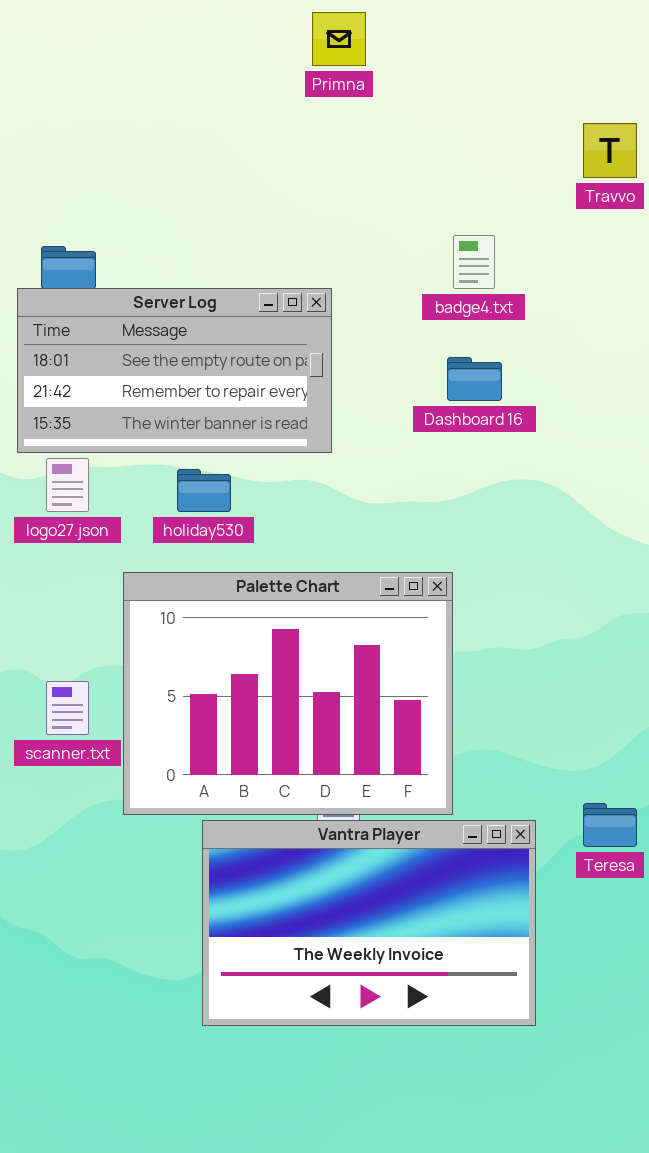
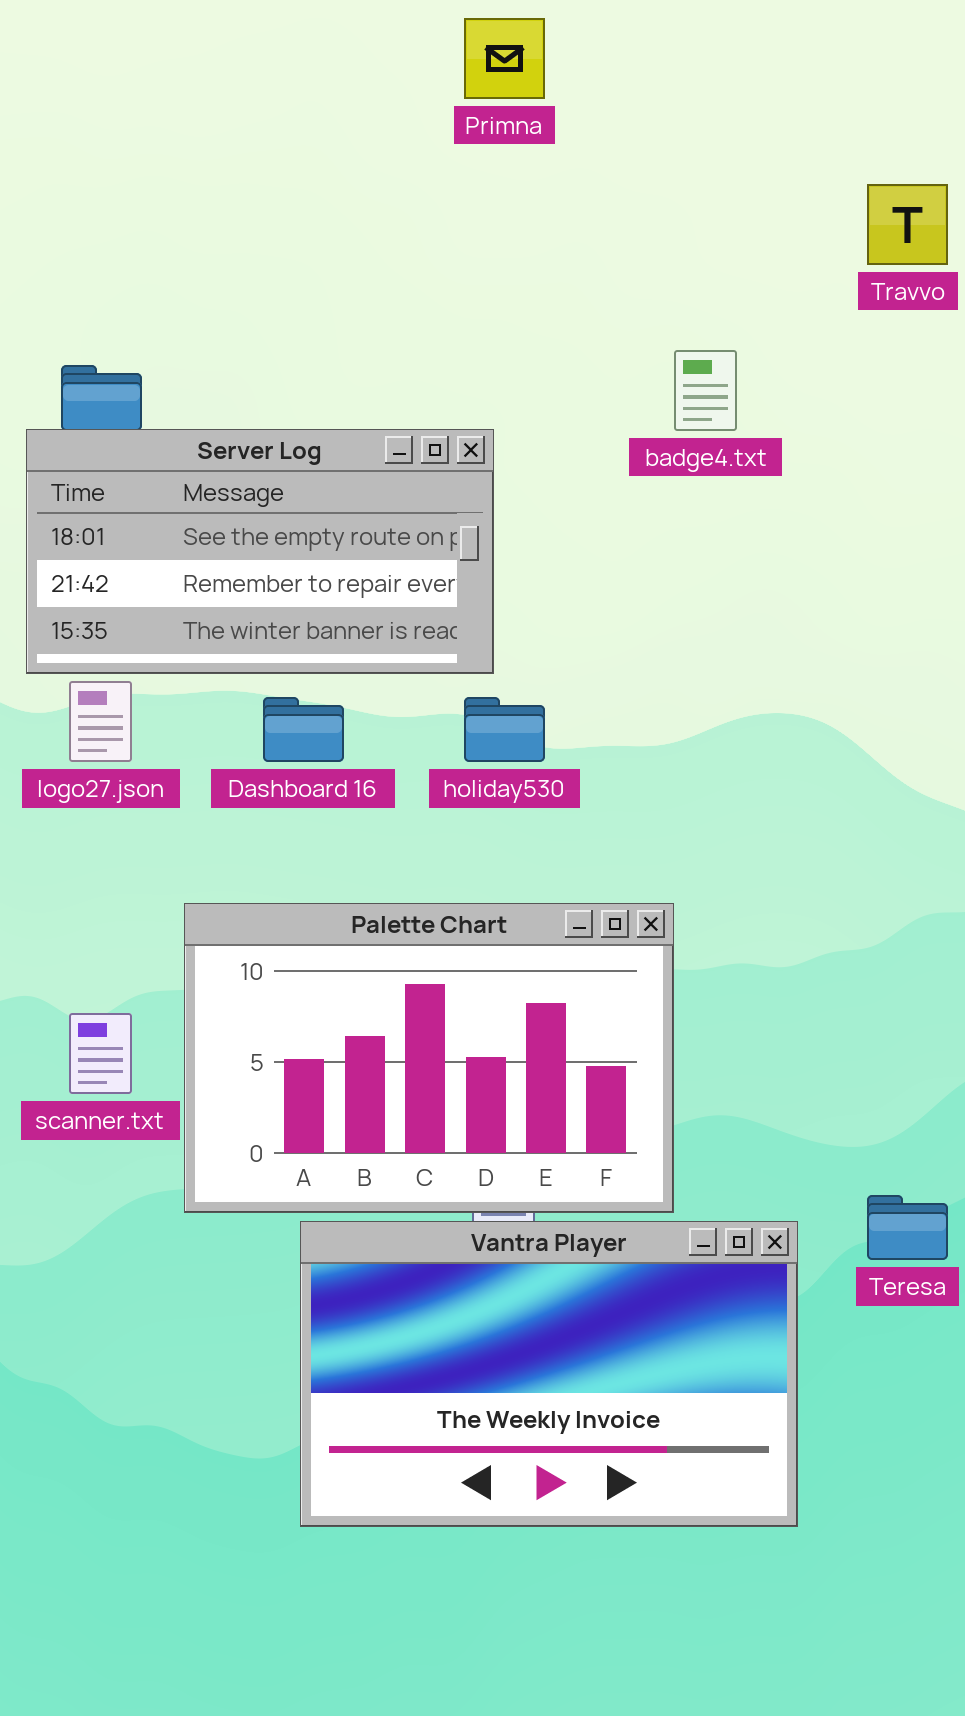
Dashboard 16: [447,357,502,401] -> [263,697,344,762], moved
holiday530: [177,469,231,512] -> [464,697,545,762], moved
Palette Chart: [123,572,453,815] -> [184,903,674,1213], resized

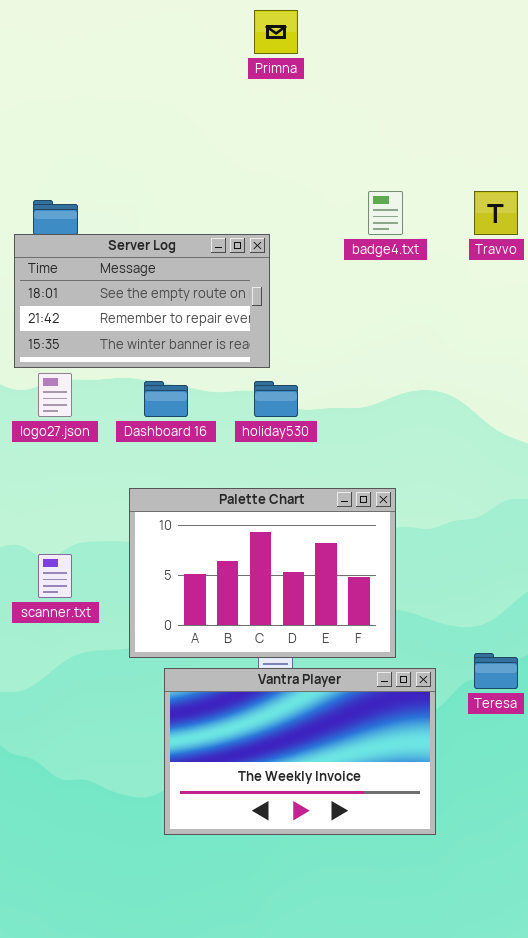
Travvo: [867,184,948,265] -> [474,191,518,235], moved
Palette Chart: [184,903,674,1213] -> [129,488,396,658], moved

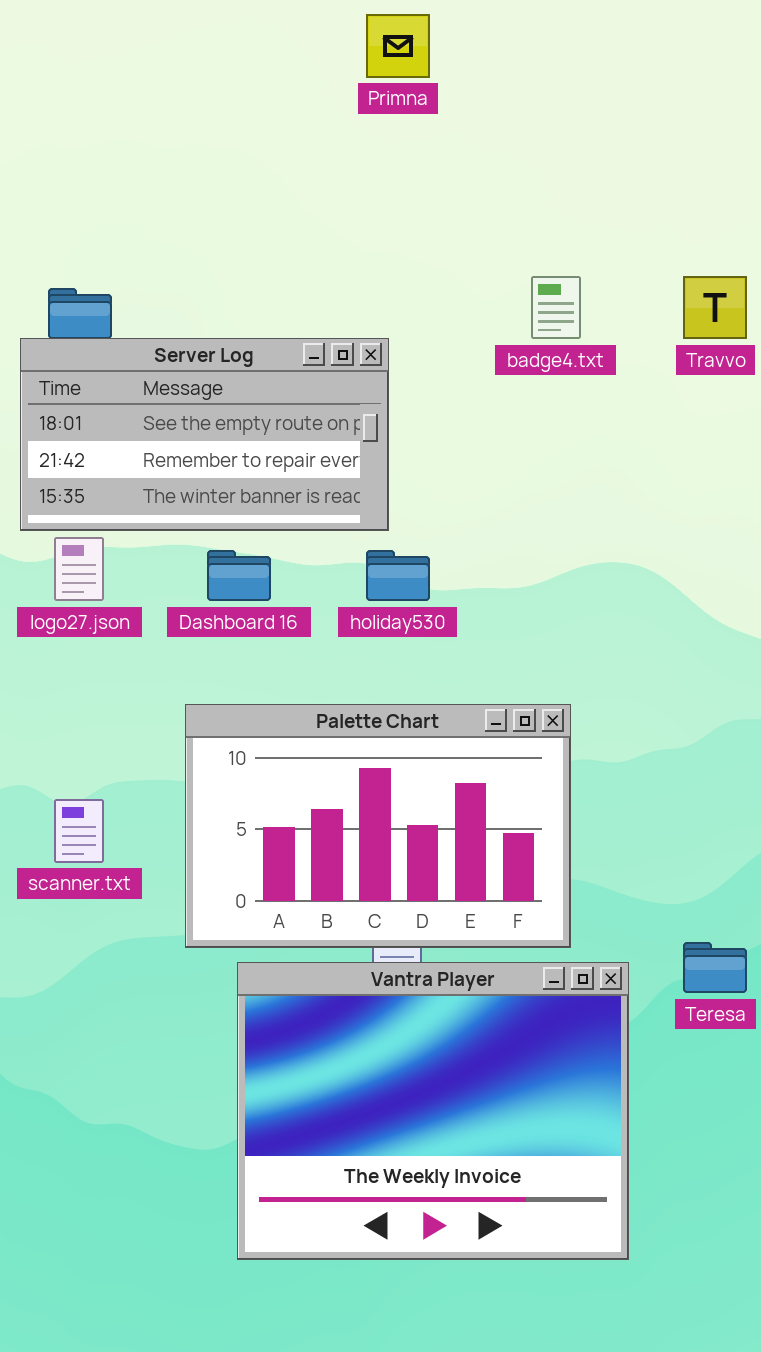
Vantra Player: [164,668,436,835] -> [237,962,629,1260], resized

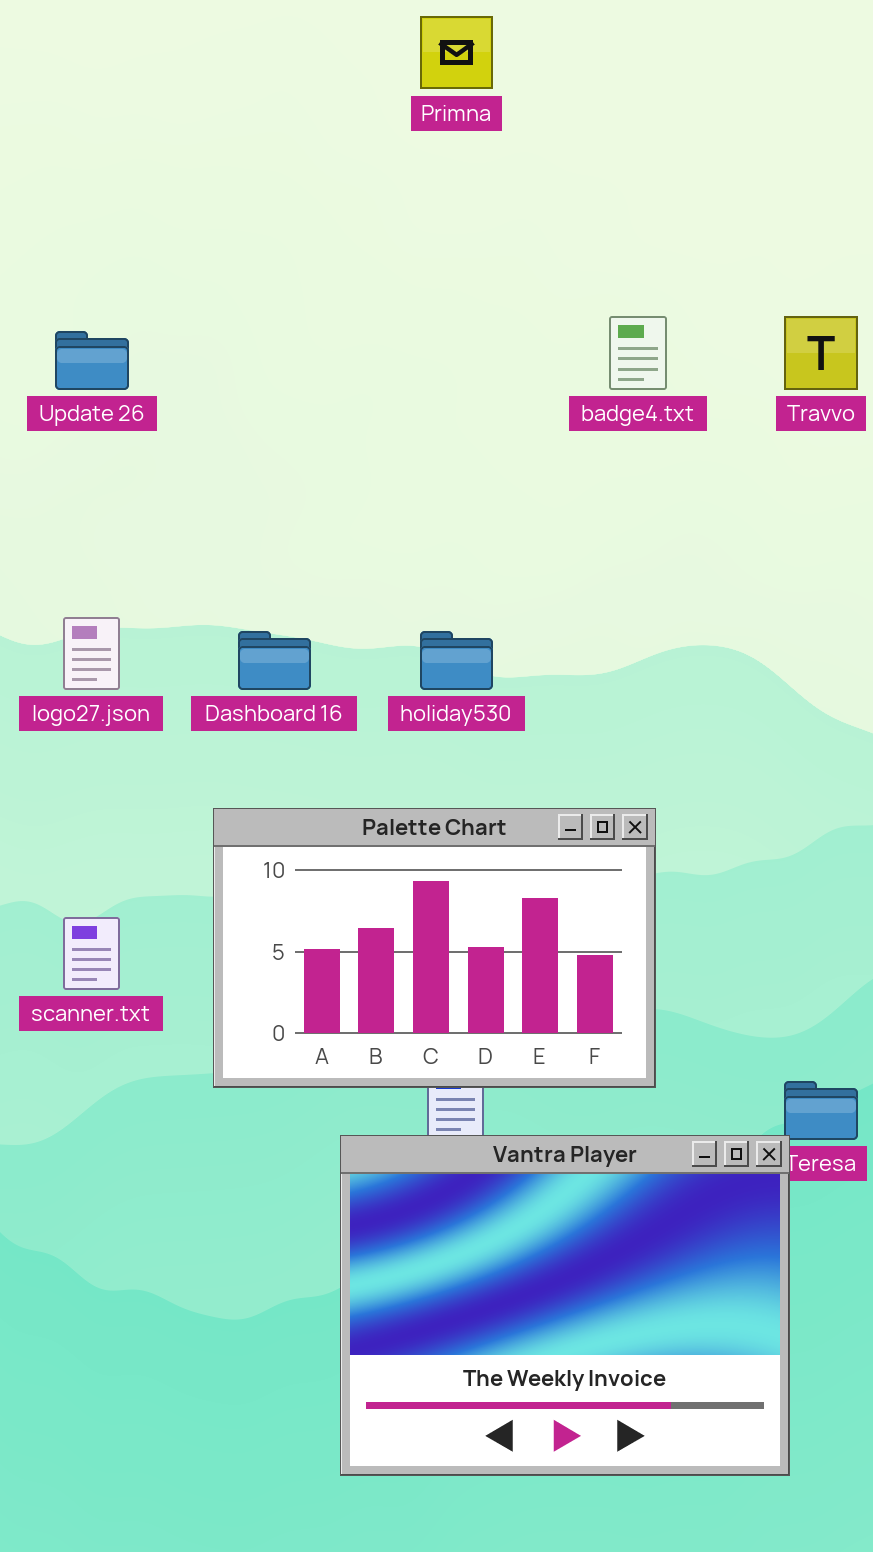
Server Log: [20,338,389,531] -> none, closed
Vantra Player: [237,962,629,1260] -> [340,1135,790,1476], moved

